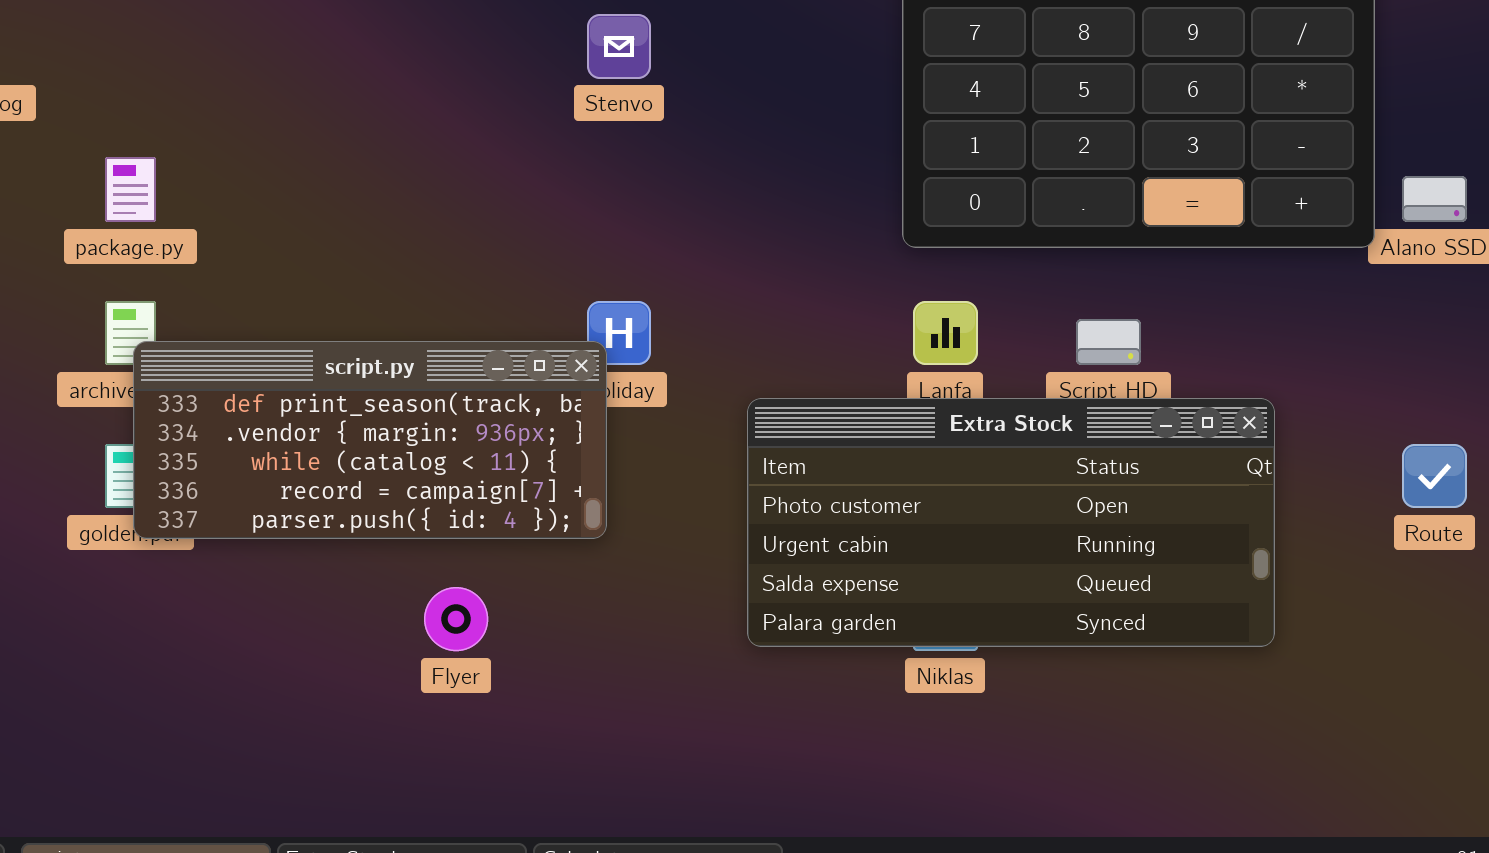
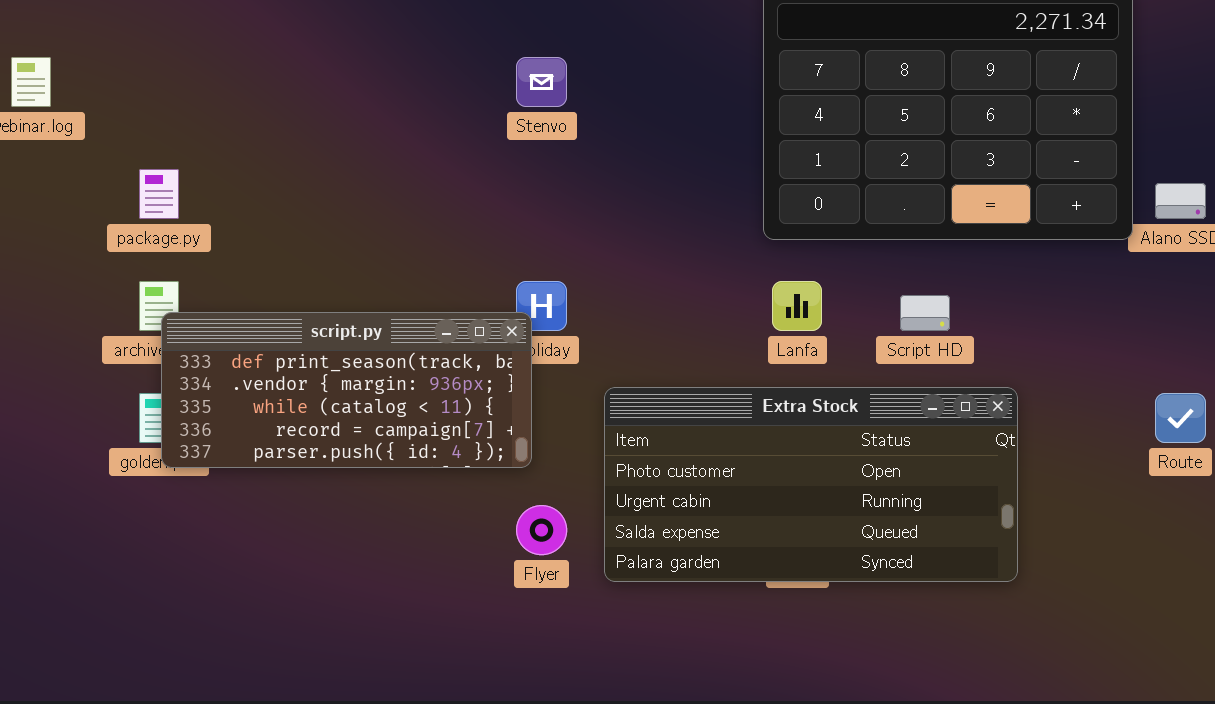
Extra Stock: [747,398,1275,647] -> [604,387,1018,582], moved
Flyer: [424,587,488,651] -> [516,505,567,555], moved

